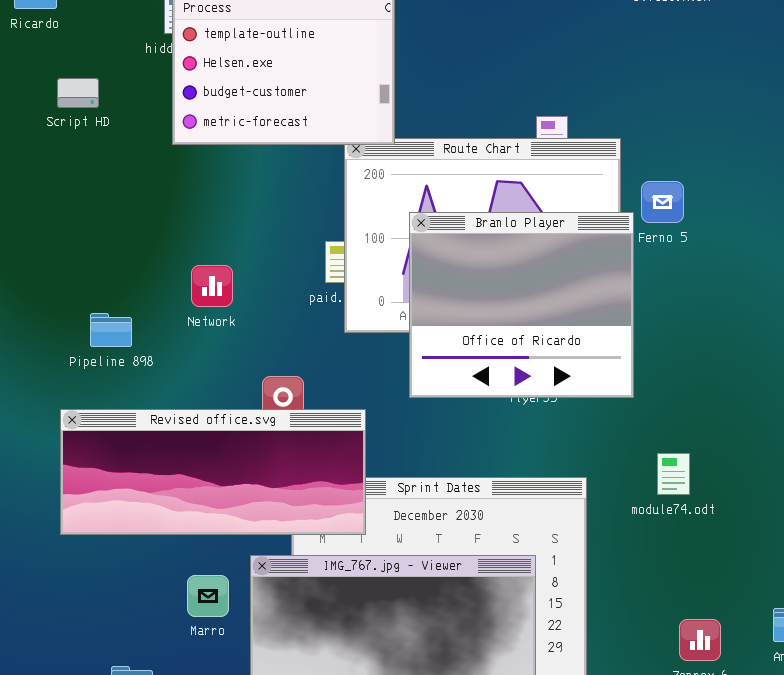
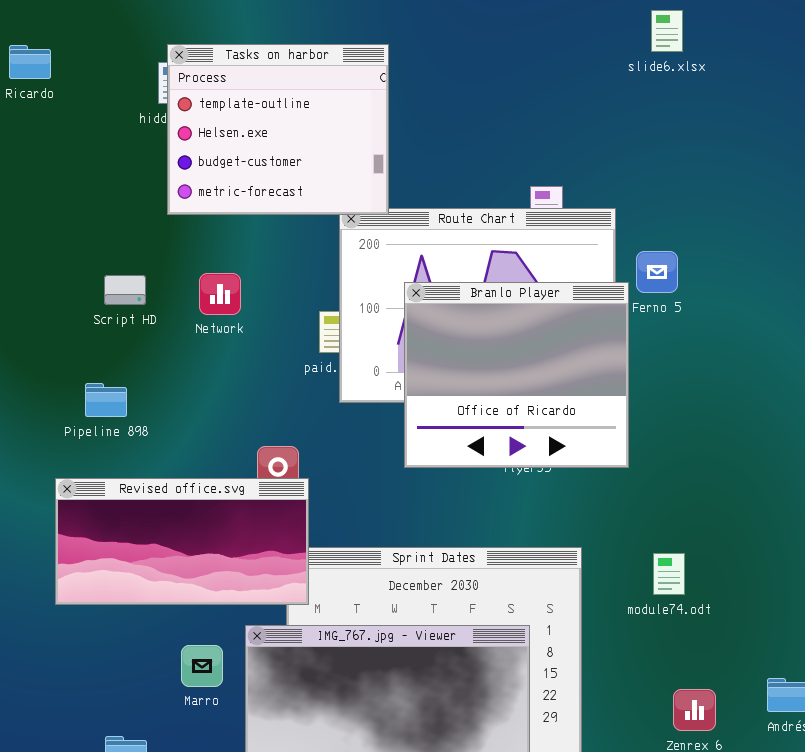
Script HD: [57,78,99,108] -> [104,275,146,305], moved
Network: [191,265,233,307] -> [199,273,241,315], moved
Revised office.svg: [60,409,366,535] -> [55,478,309,605], resized
module74.odt: [657,453,690,495] -> [653,553,685,595], moved

